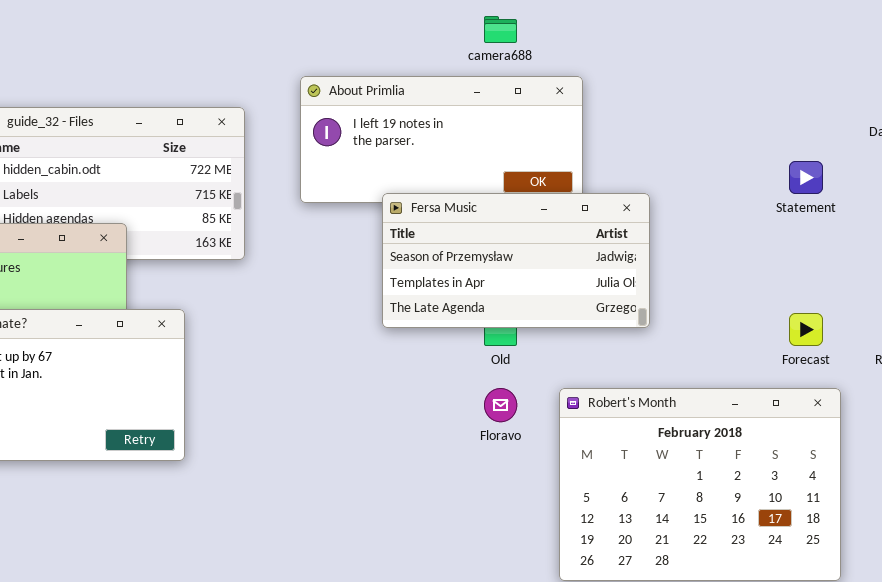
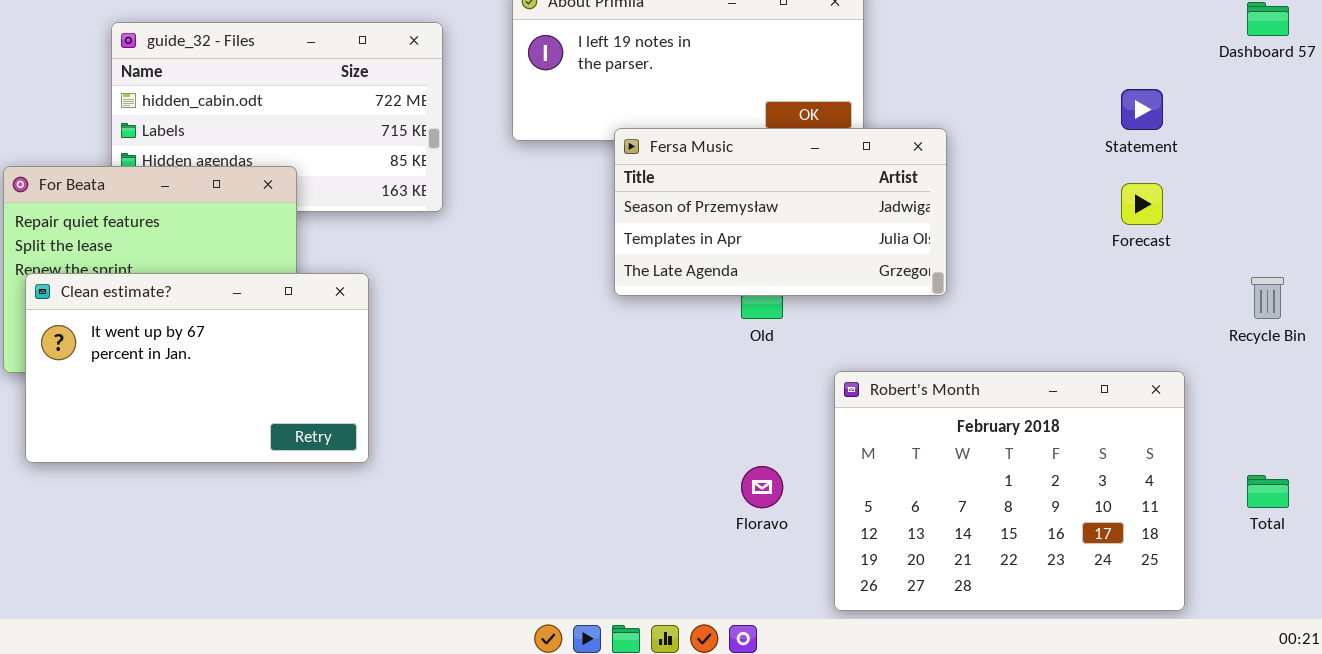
Forecast: [789,313,823,346] -> [1121,183,1163,225], moved
Floravo: [484,388,517,422] -> [741,466,783,508], moved

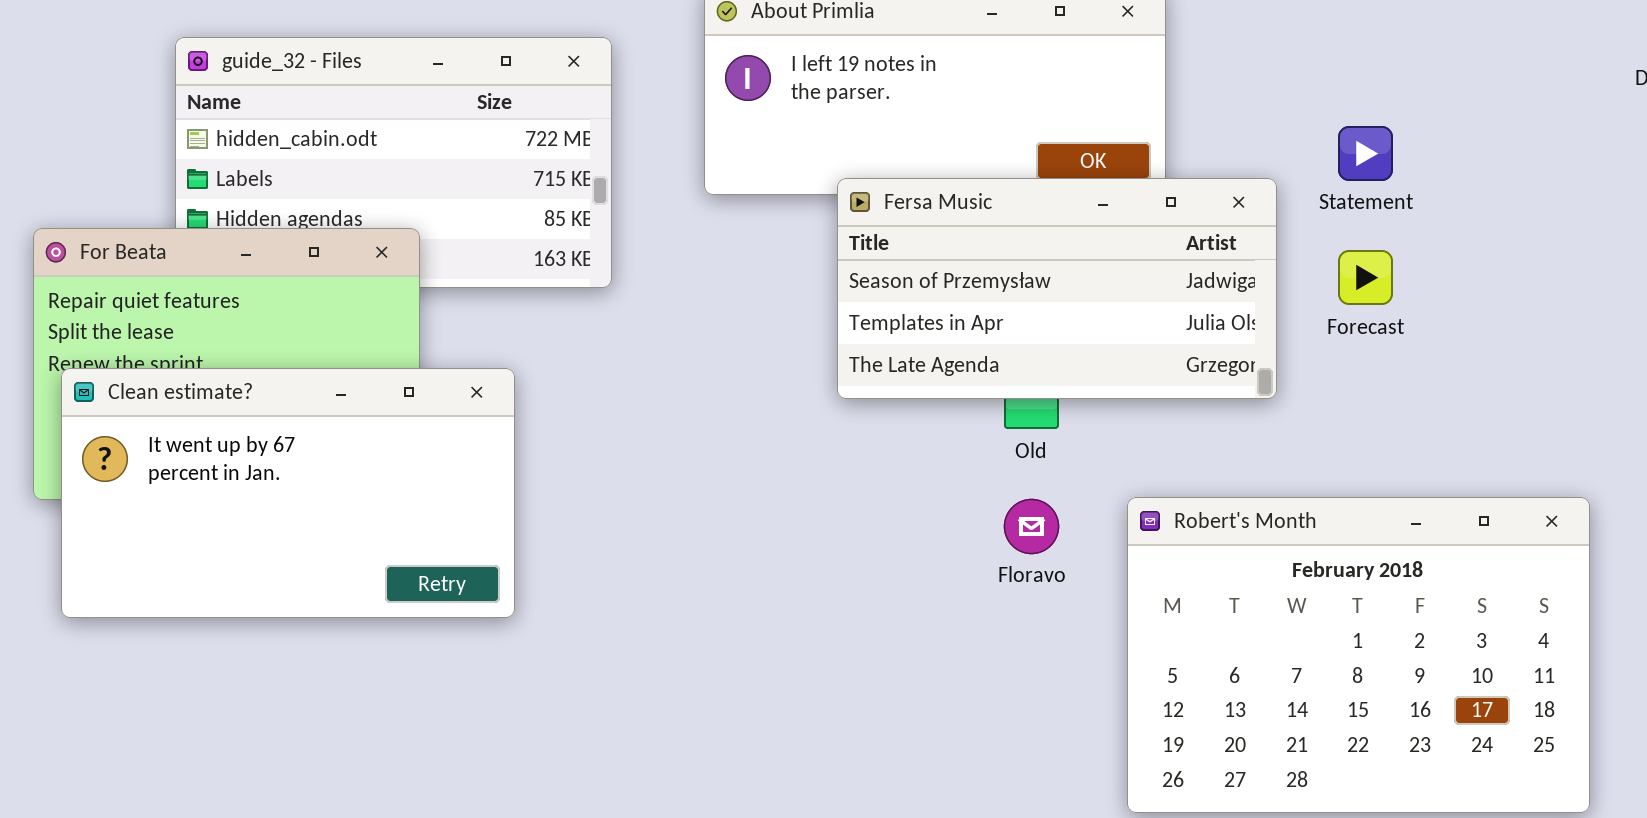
Statement: [1121,89,1163,130] -> [1338,126,1393,181], moved
Forecast: [1121,183,1163,225] -> [1338,250,1393,305], moved
Floravo: [741,466,783,508] -> [1004,499,1059,554], moved

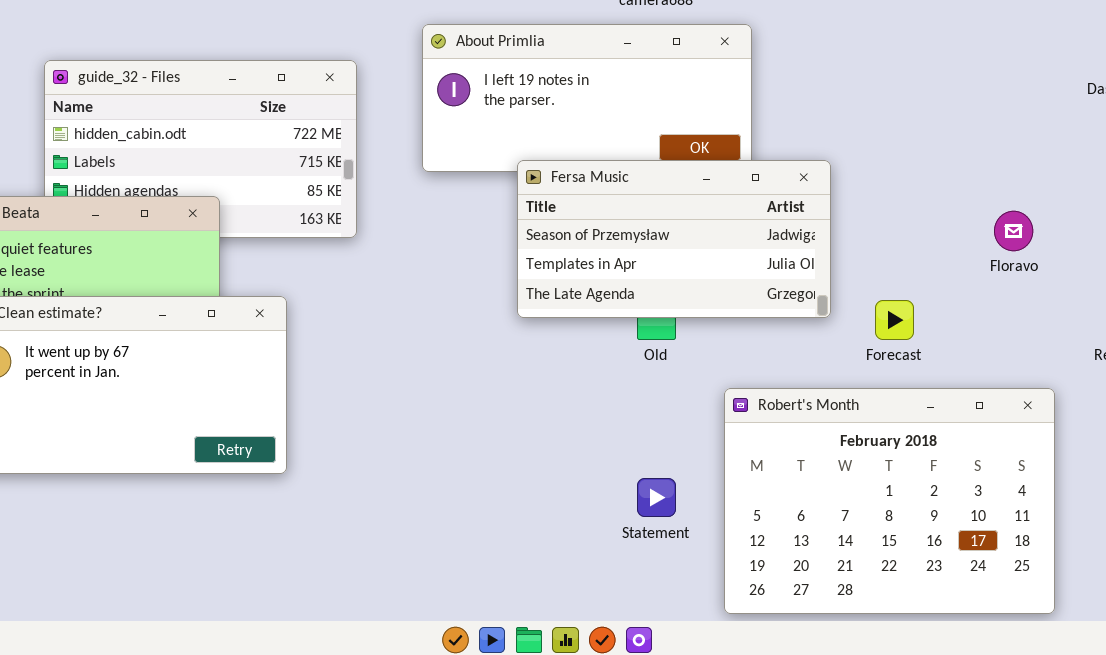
Statement: [1338,126,1393,181] -> [637,478,676,517], moved
Forecast: [1338,250,1393,305] -> [875,300,914,340], moved
Floravo: [1004,499,1059,554] -> [994,211,1033,251], moved

